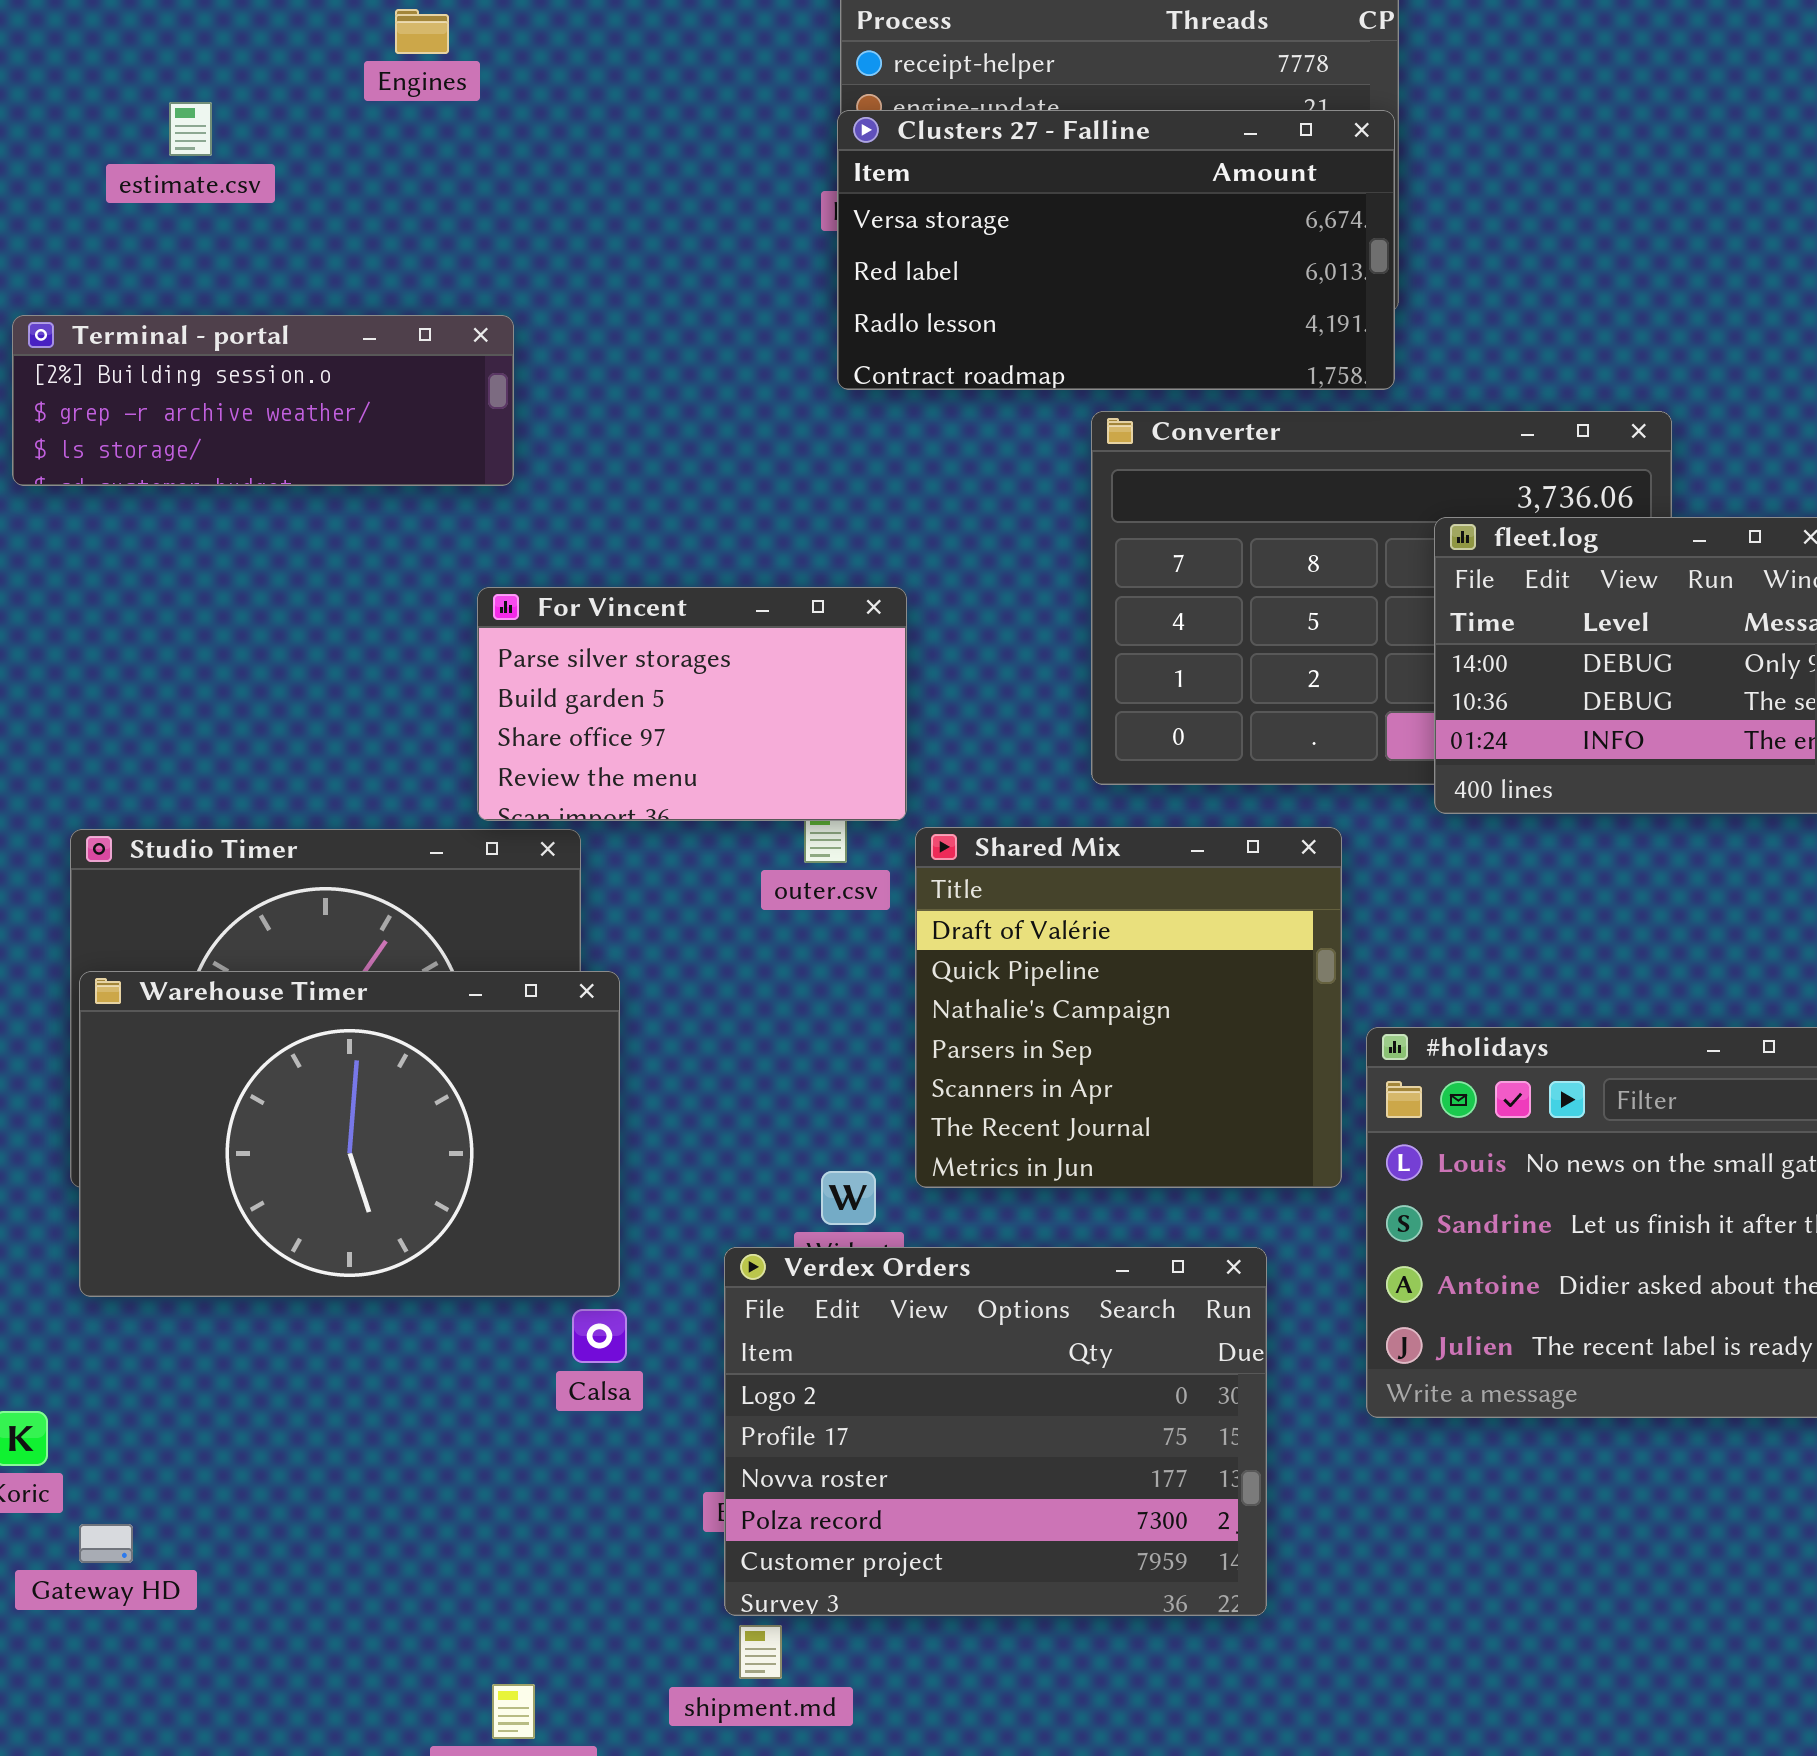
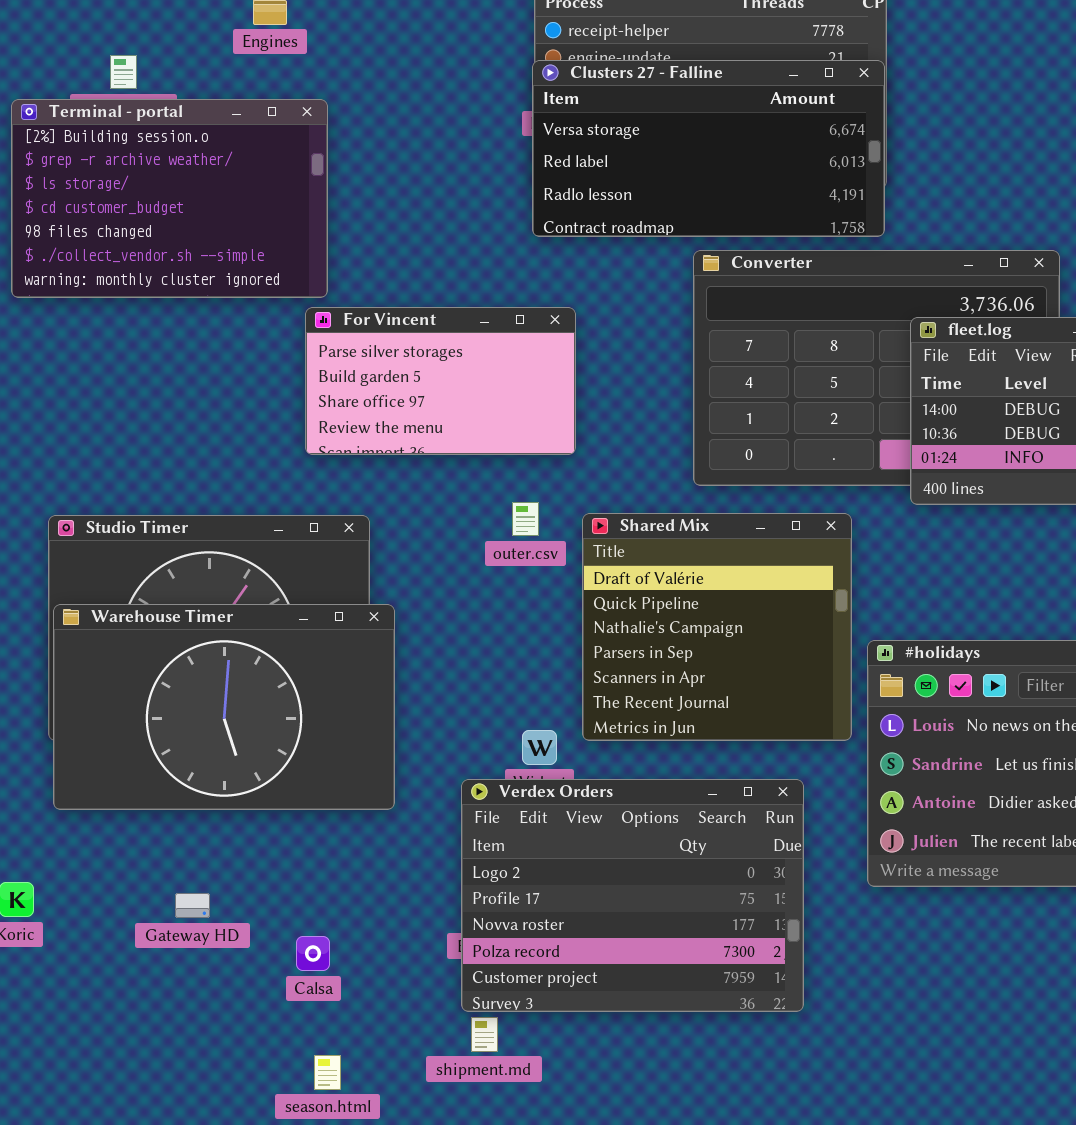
Terminal - portal: [12,315,514,486] -> [11,99,328,298], resized
For Vincent: [477,587,907,821] -> [305,307,576,455], moved
Calsa: [572,1309,627,1363] -> [296,936,330,971], moved
Gateway HD: [79,1524,133,1563] -> [175,893,210,918], moved

